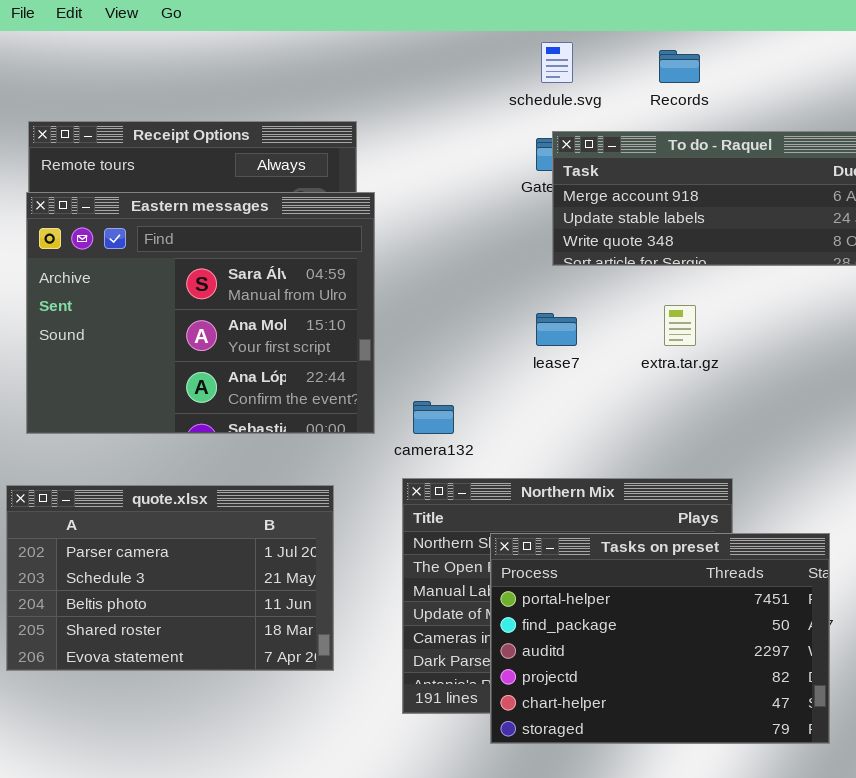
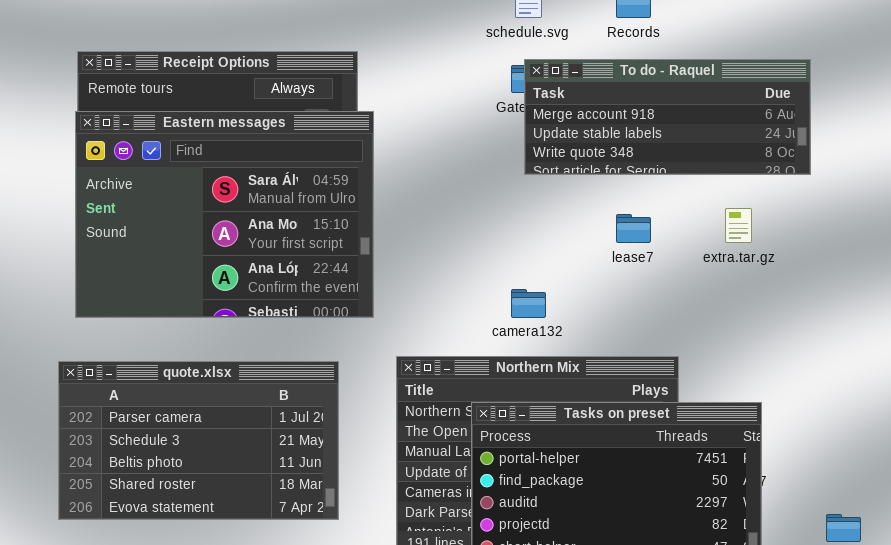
extra.tar.gz: [664,305,696,346] -> [725,208,752,243], moved
lease7: [536,313,577,346] -> [616,214,651,243], moved
camera132: [413,401,454,434] -> [511,289,546,318], moved

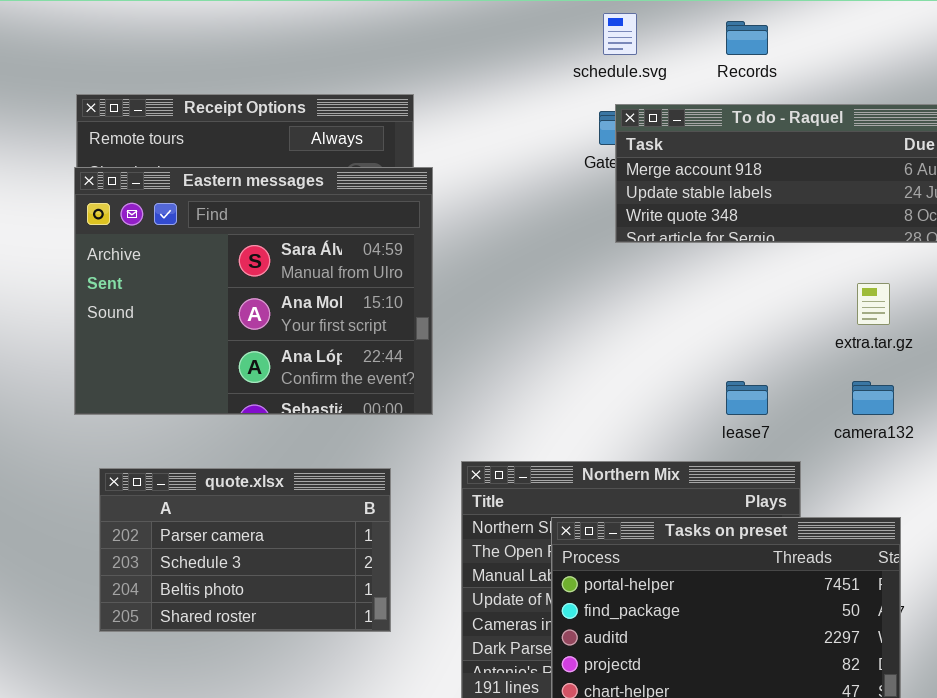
lease7: [616,214,651,243] -> [726,381,768,415], moved
camera132: [511,289,546,318] -> [852,381,894,415], moved
quote.xlsx: [58,361,339,520] -> [99,468,391,632], resized

